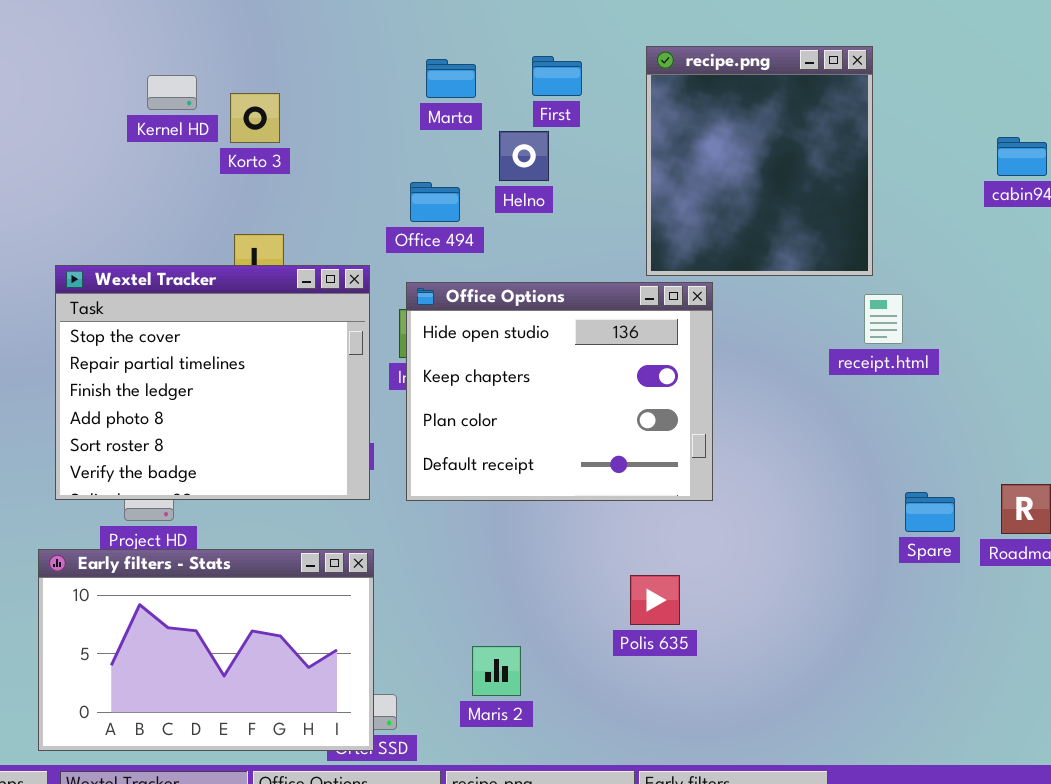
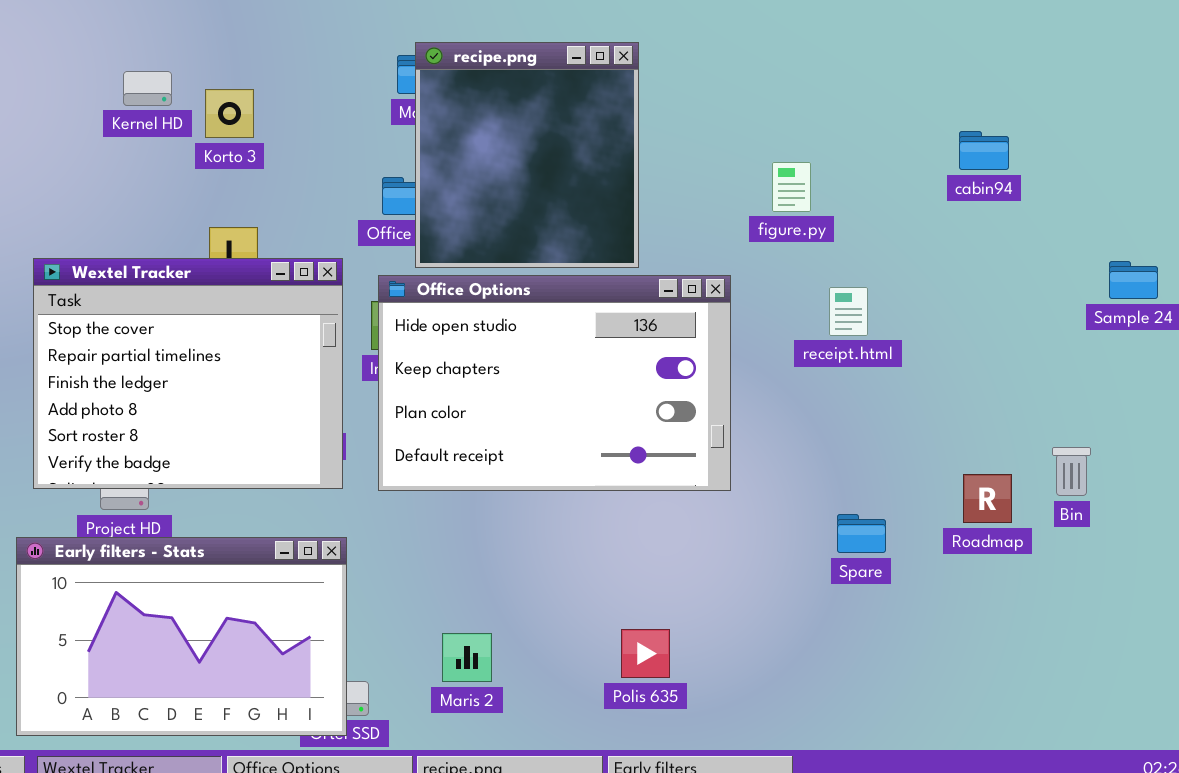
recipe.png: [646,46,873,276] -> [415,42,639,268], moved
Office Options: [406,282,713,501] -> [378,275,731,491], resized
Spare: [905,492,955,532] -> [837,514,886,553], moved
Polis 635: [630,575,680,625] -> [621,629,670,678], moved

